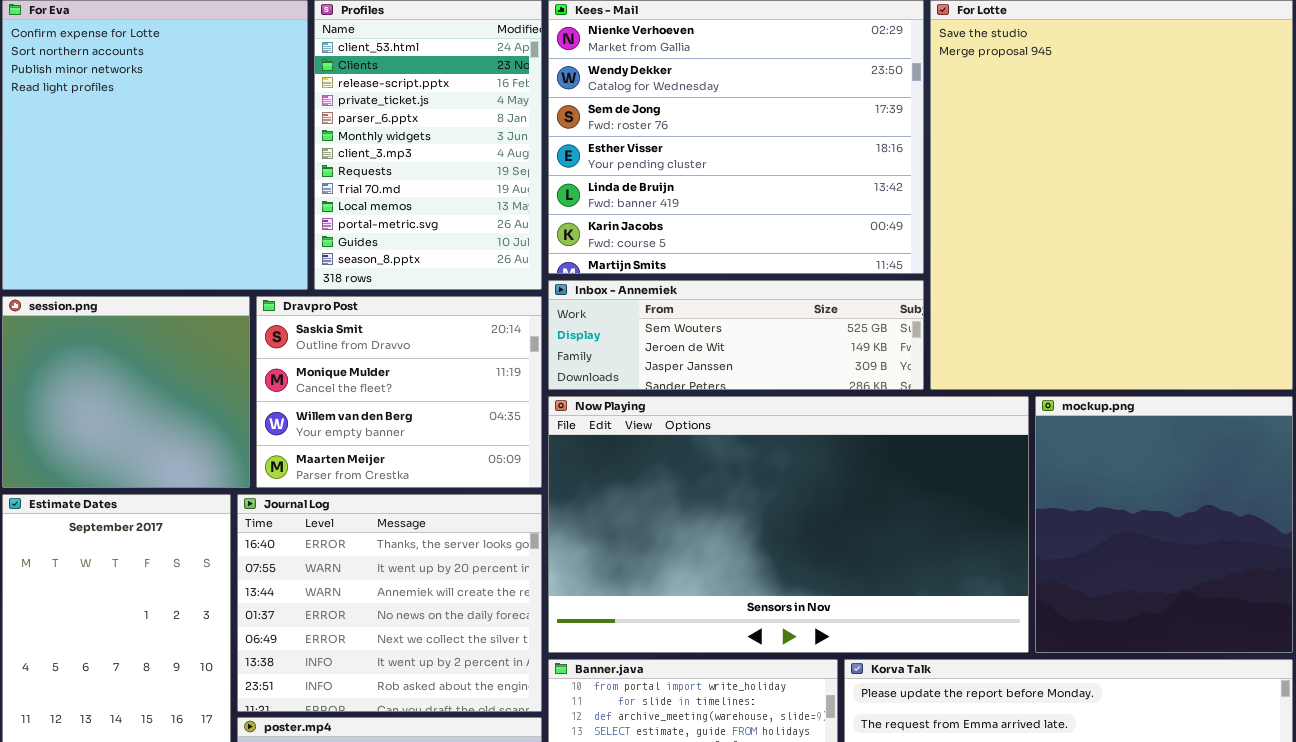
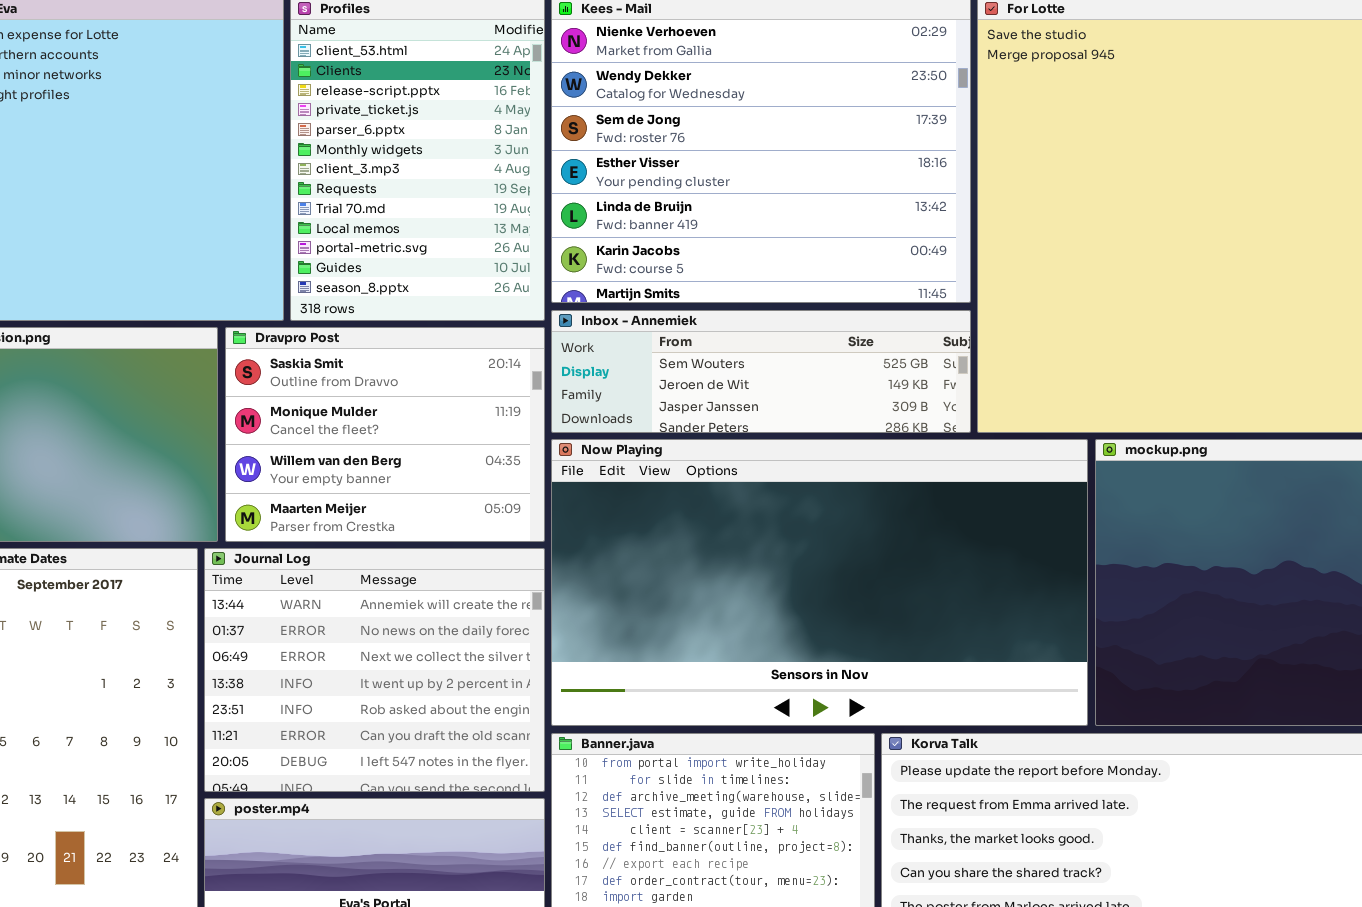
Journal Log: [237,494,542,712] -> [204,548,545,792], scrolled down 2 rows

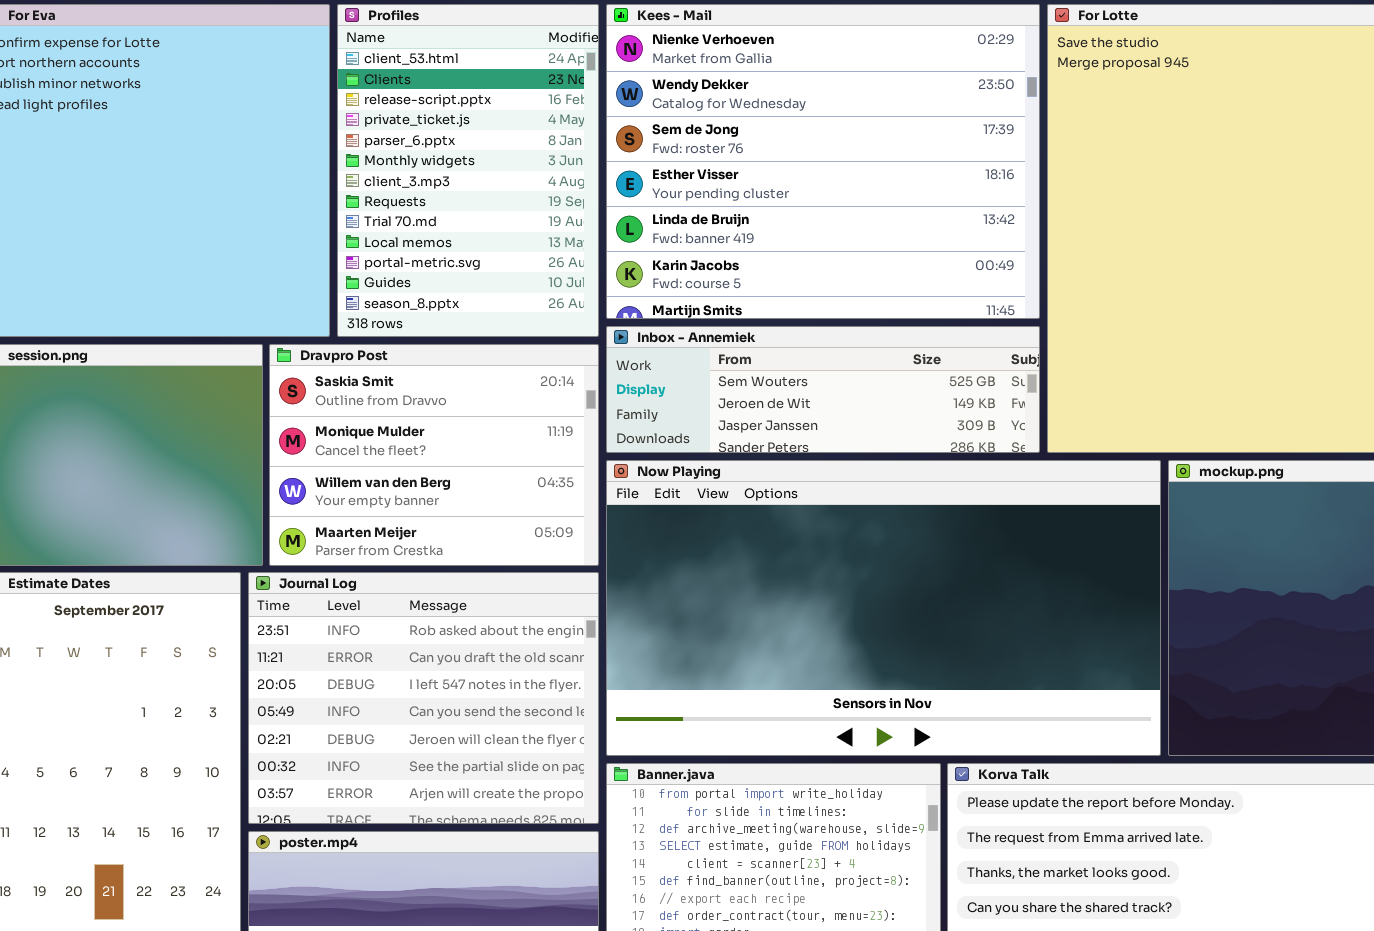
Journal Log: [204,548,545,792] -> [248,572,599,824], scrolled down 4 rows

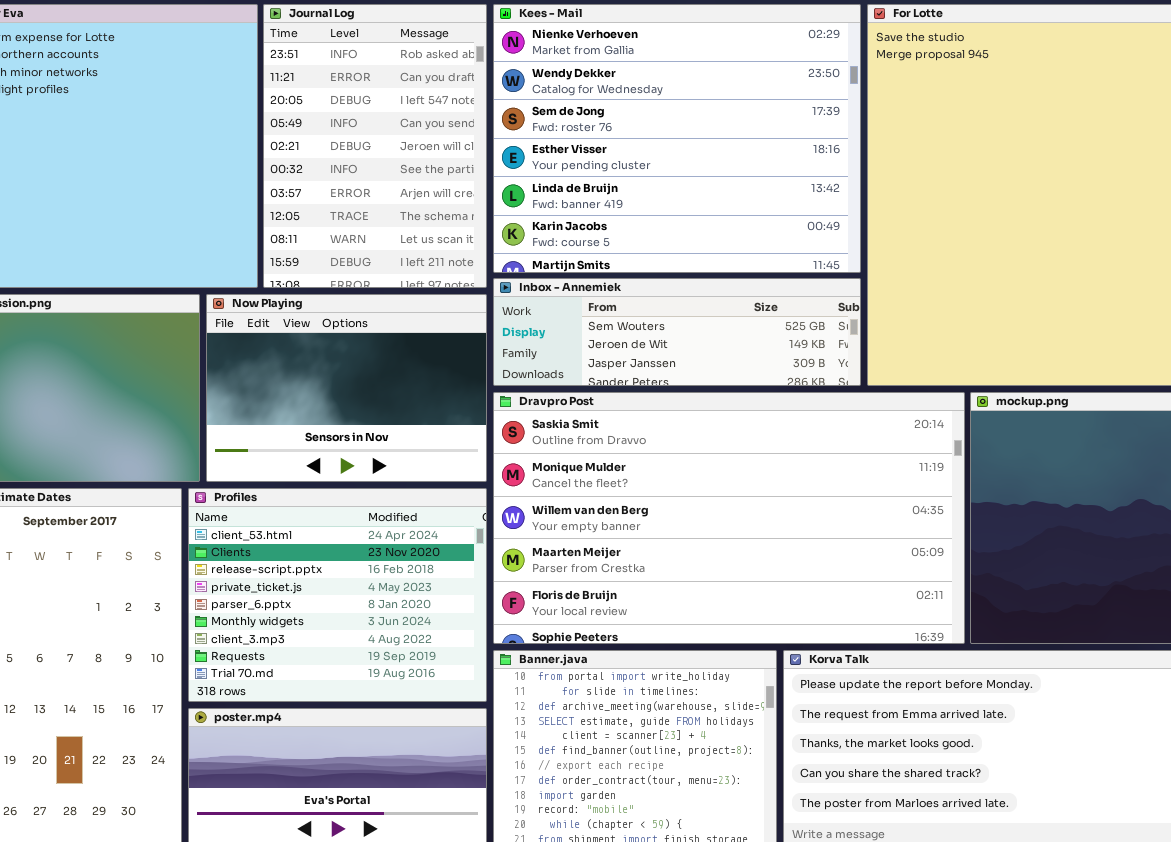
Profiles: [337,4,599,337] -> [188,488,487,702], moved, resized
Dravpro Post: [269,344,599,566] -> [493,392,965,644], moved, resized
Now Playing: [606,460,1161,756] -> [206,294,487,482], moved, resized
Journal Log: [248,572,599,824] -> [263,4,487,288], moved, resized

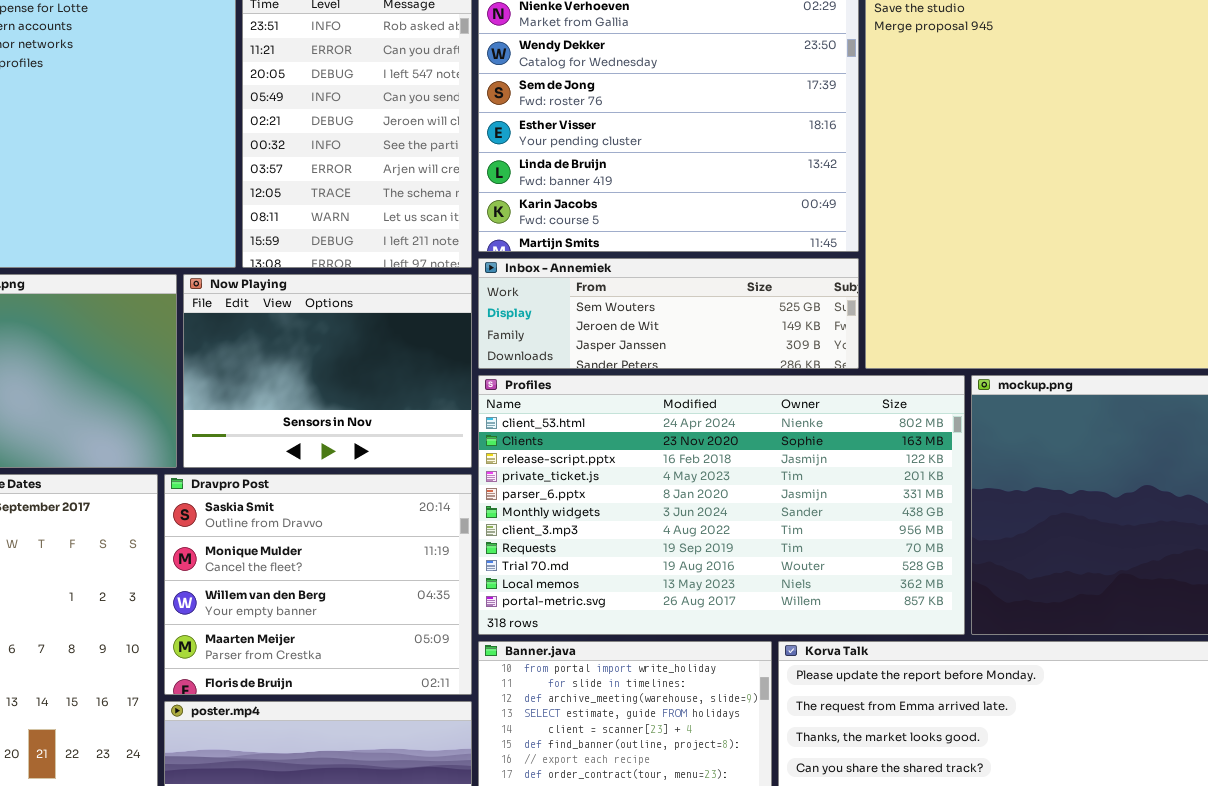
Dravpro Post: [493,392,965,644] -> [164,474,472,695], moved, resized
Profiles: [188,488,487,702] -> [478,375,965,635], moved, resized

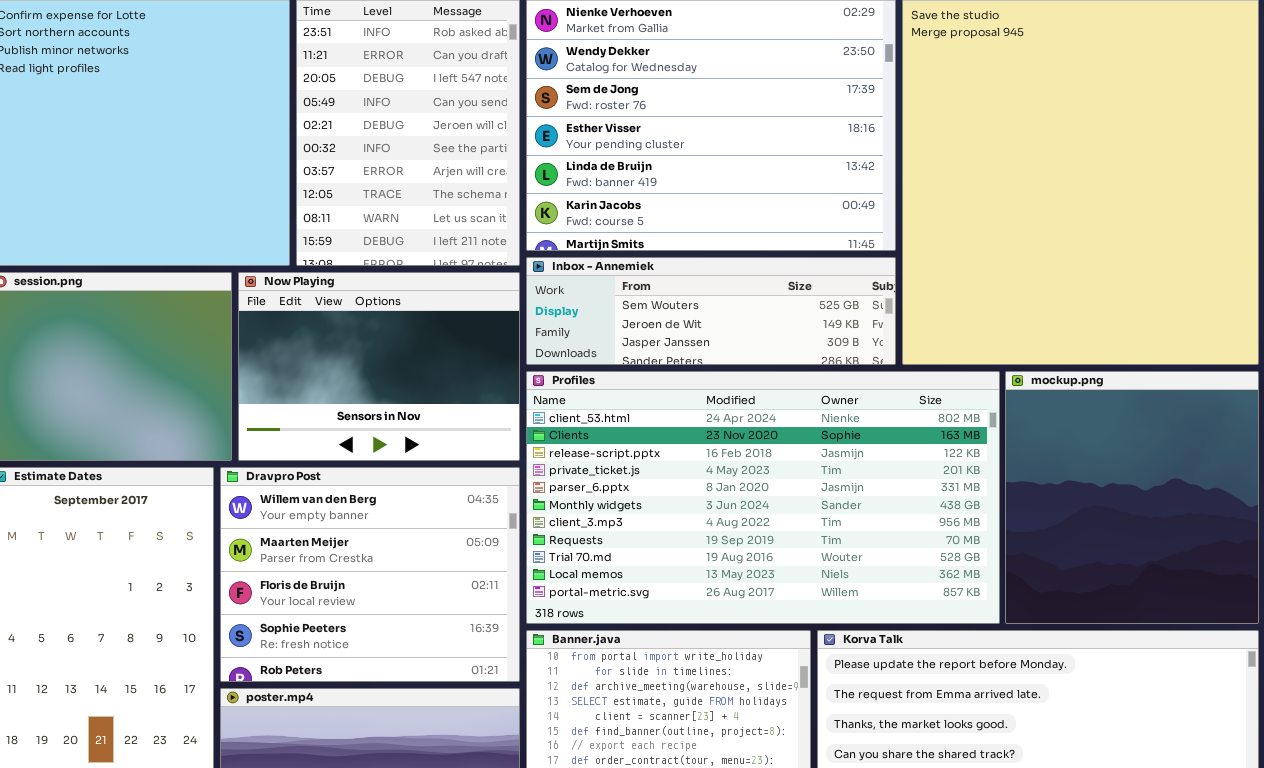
Dravpro Post: [164,474,472,695] -> [220,467,520,682], scrolled down 2 rows

